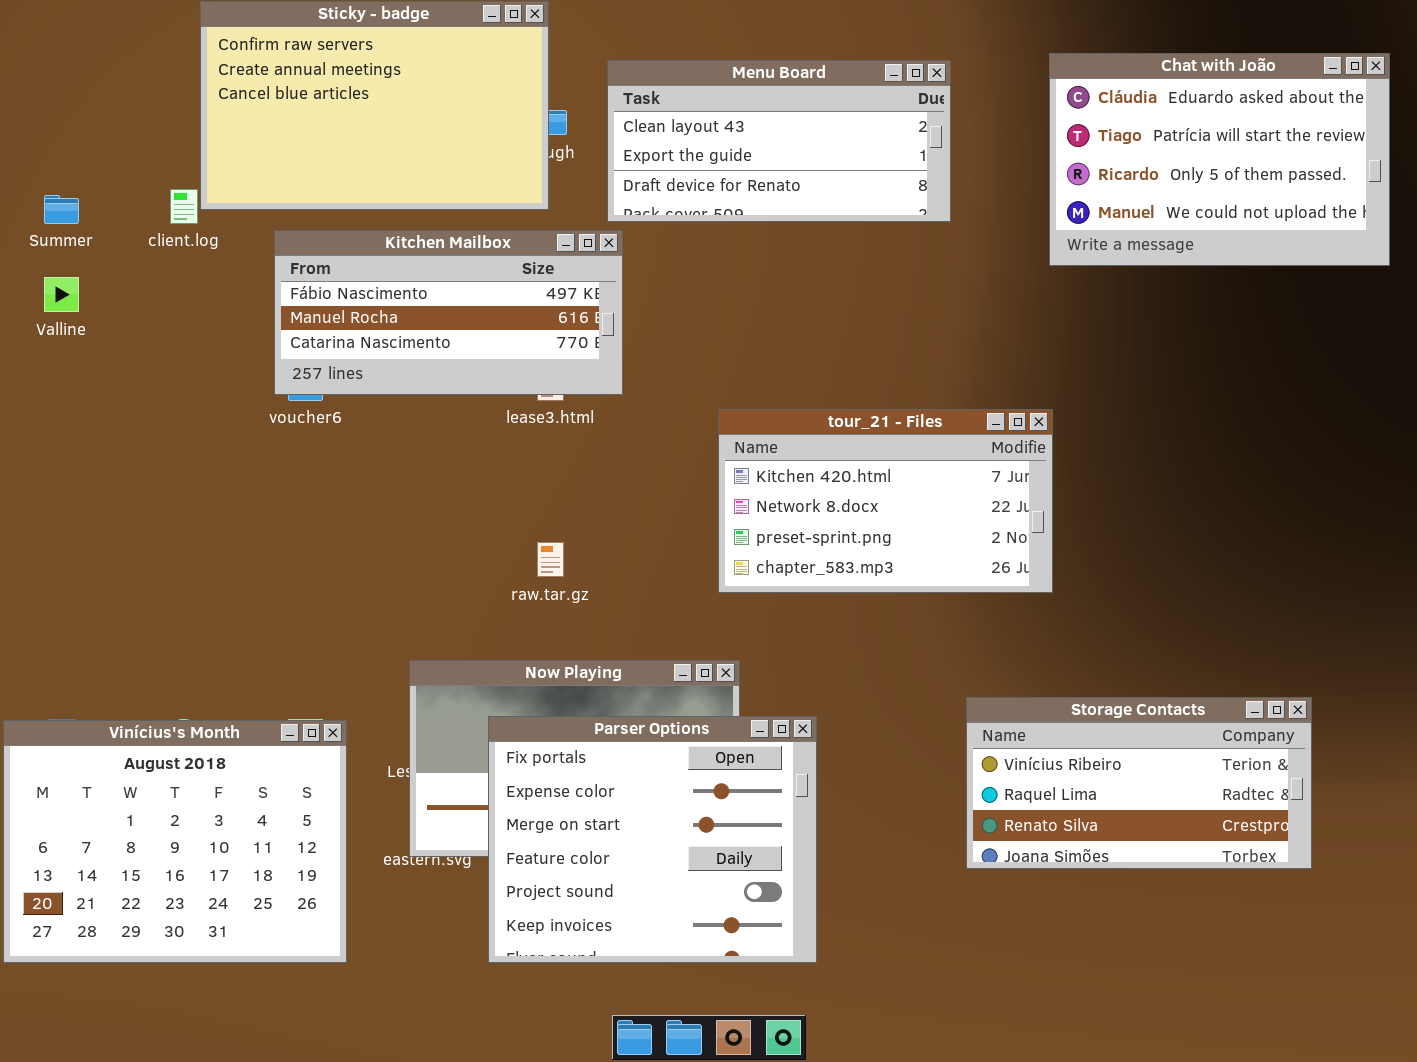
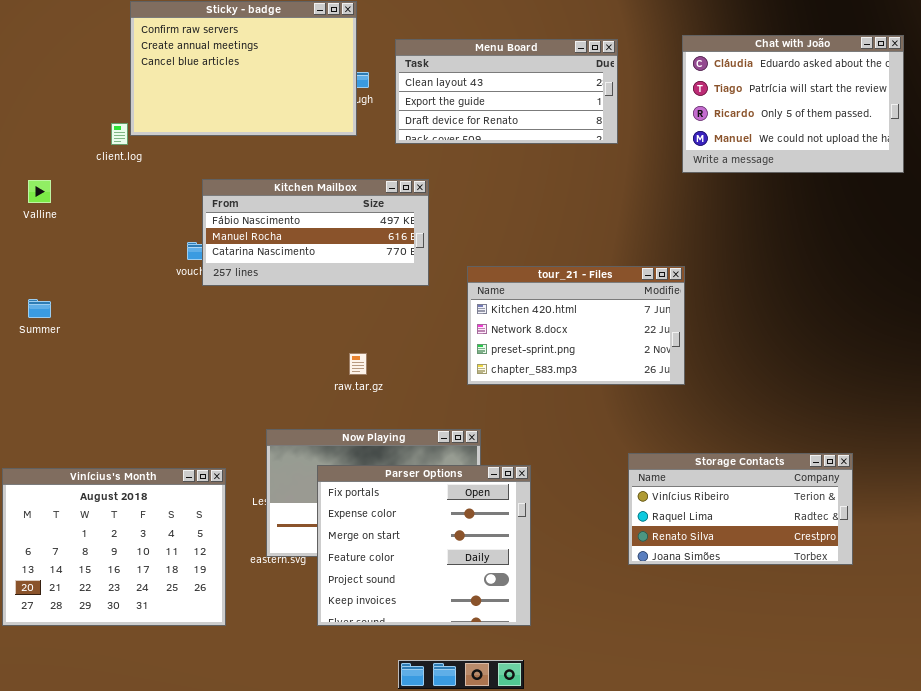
Summer: [44,195,79,224] -> [28,299,51,318], moved
Kitchen Mailbox: [274,230,623,395] -> [202,179,429,286], moved

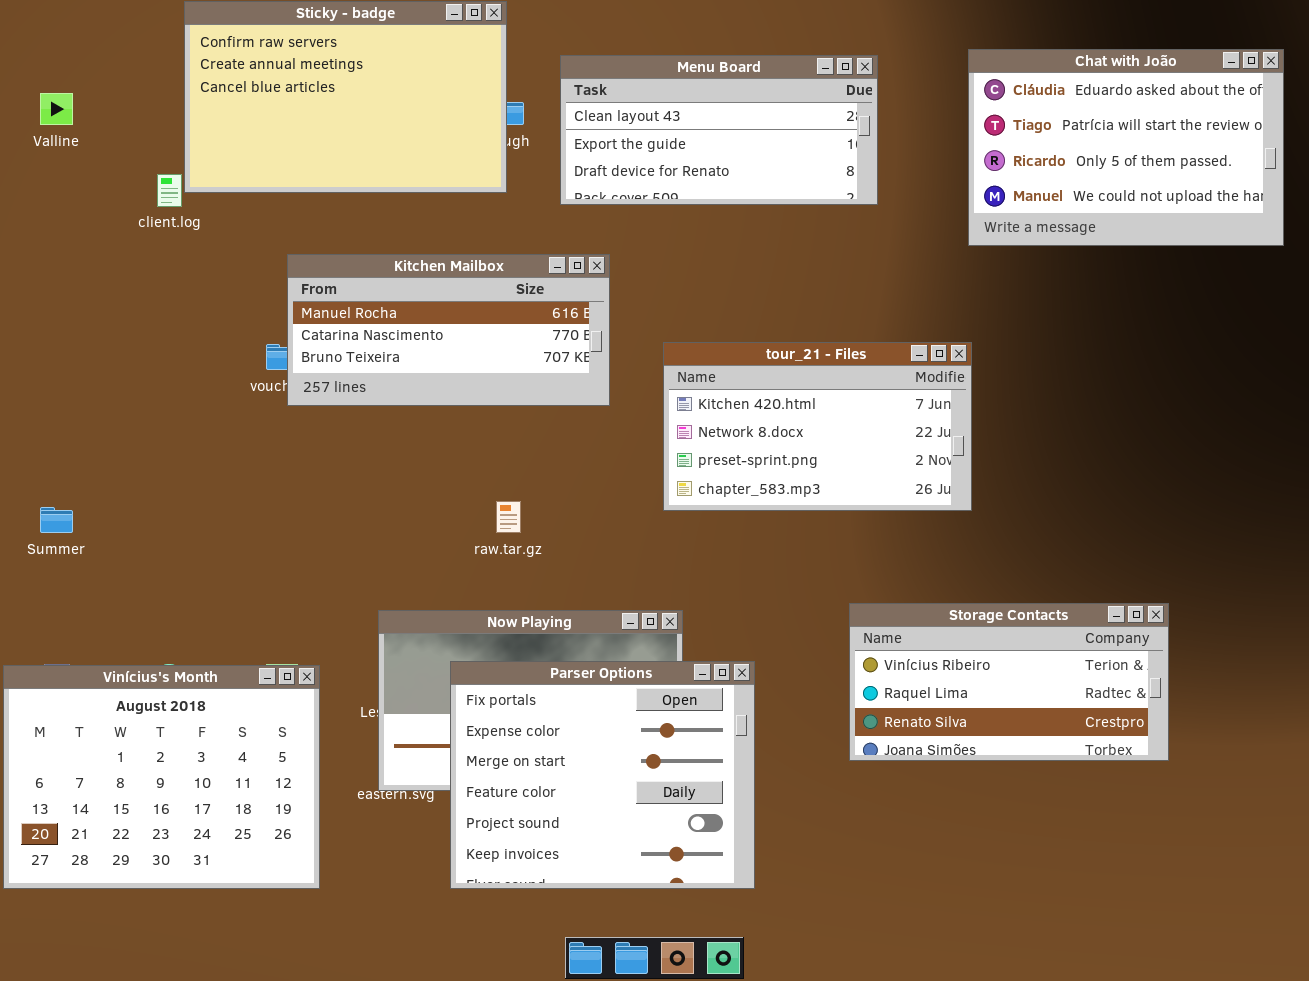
Kitchen Mailbox: [202,179,429,286] -> [287,254,610,406], scrolled down 1 row
Valline: [28,180,51,203] -> [40,93,73,125], moved
tour_21 - Files: [467,266,685,385] -> [663,342,972,511], moved
Summer: [28,299,51,318] -> [40,507,73,533], moved
Storage Contacts: [628,453,853,565] -> [849,603,1169,761], moved

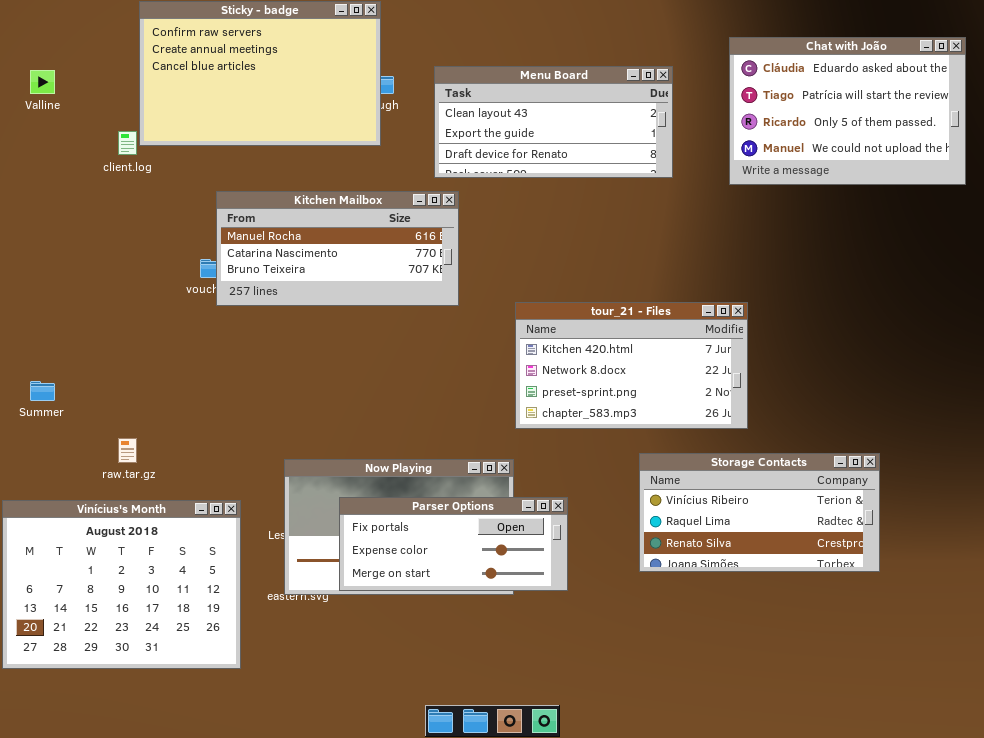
Menu Board: [560,55,878,205] -> [434,66,673,178], moved
tour_21 - Files: [663,342,972,511] -> [515,302,748,429], moved
raw.tar.gz: [496,501,521,533] -> [118,438,137,463], moved
Parser Options: [450,661,755,889] -> [339,497,568,591], resized

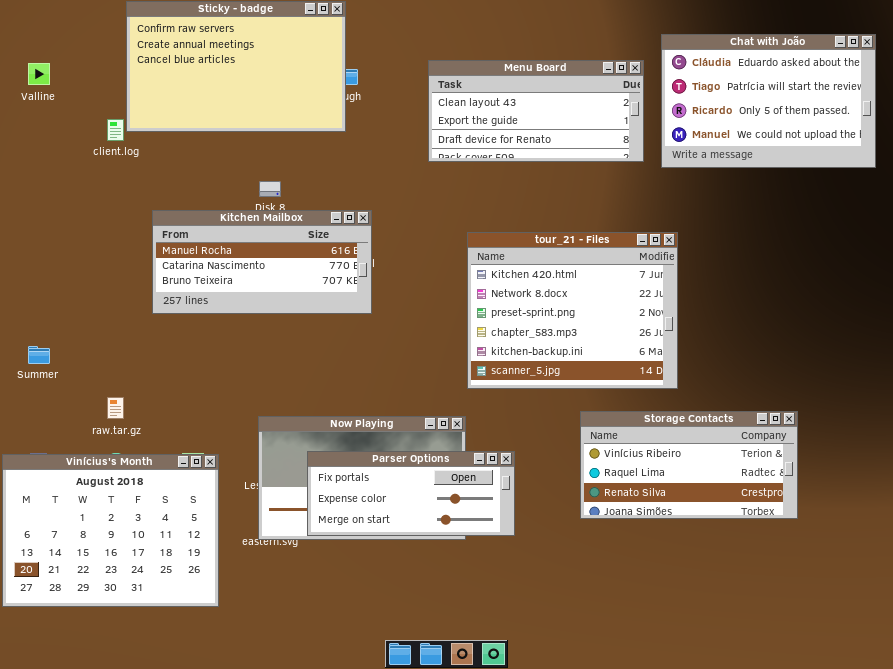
Menu Board: [434,66,673,178] -> [428,60,644,162], moved
Kitchen Mailbox: [216,191,459,306] -> [152,210,372,314], moved
tour_21 - Files: [515,302,748,429] -> [467,232,678,389], resized

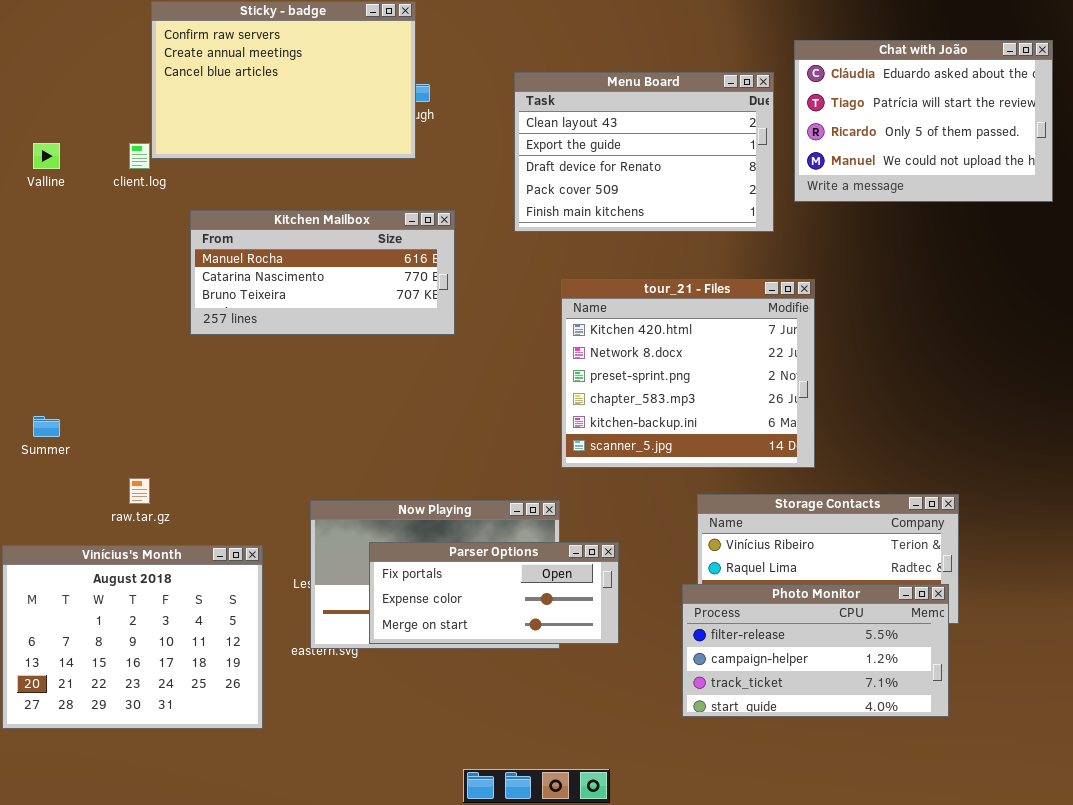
Menu Board: [428,60,644,162] -> [514,72,774,232], resized
Valline: [28,63,50,85] -> [33,143,60,169], moved
Kitchen Mailbox: [152,210,372,314] -> [190,210,455,335], moved
Photo Monitor: none -> [682,584,949,717], opened

